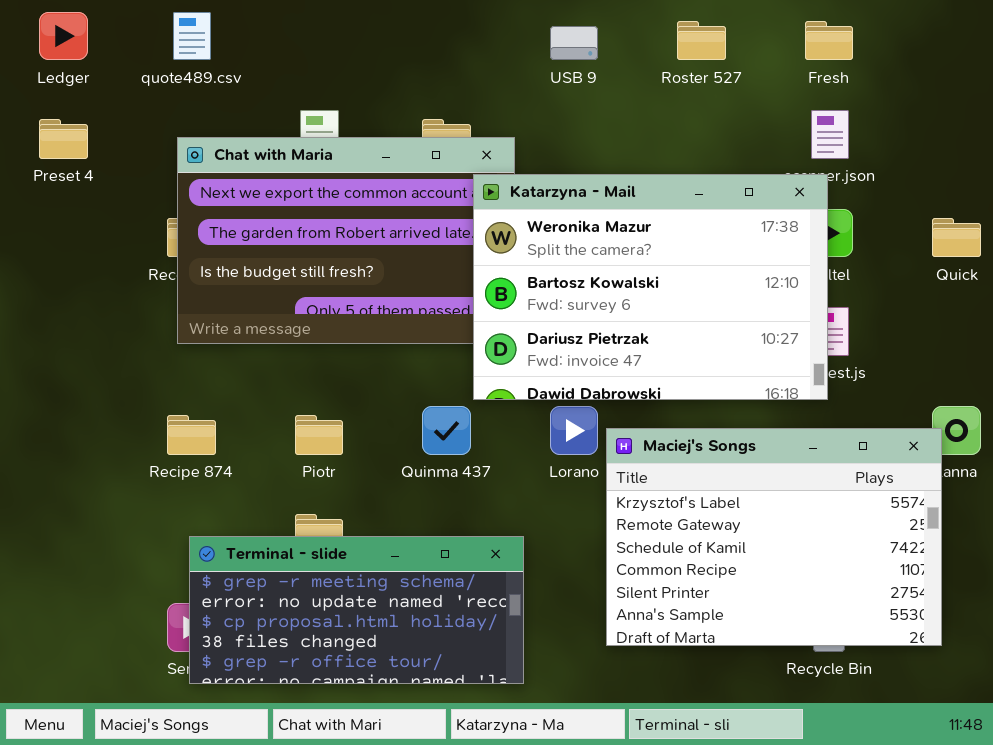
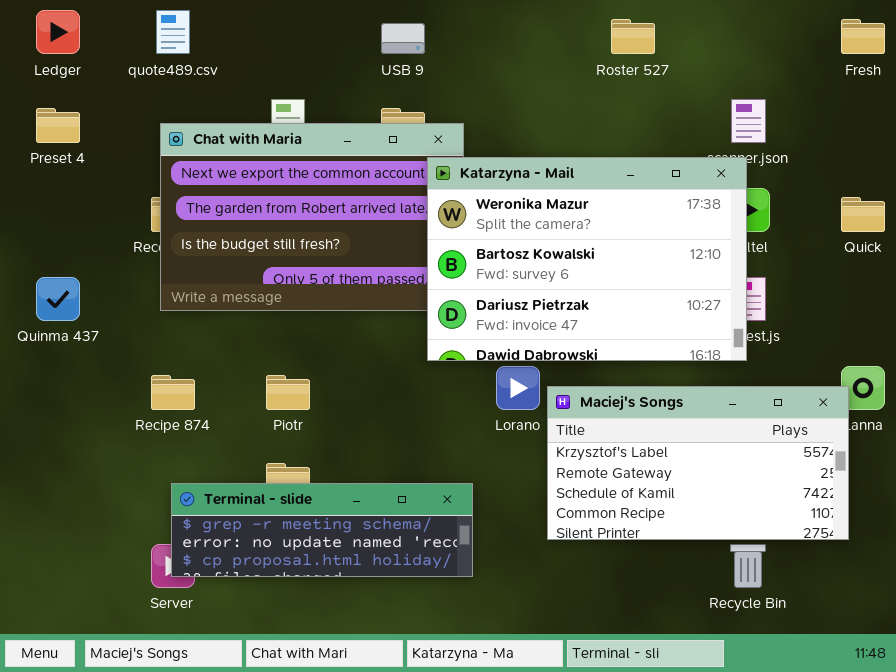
Fresh: [805,21,853,60] -> [841,19,885,54], moved
USB 9: [550,26,598,60] -> [381,23,425,54], moved
Quinma 437: [422,406,471,455] -> [36,277,80,321], moved
Maciej's Songs: [606,428,942,646] -> [547,386,849,540], resized
Terminal - slide: [189,536,524,684] -> [171,483,473,577], resized

